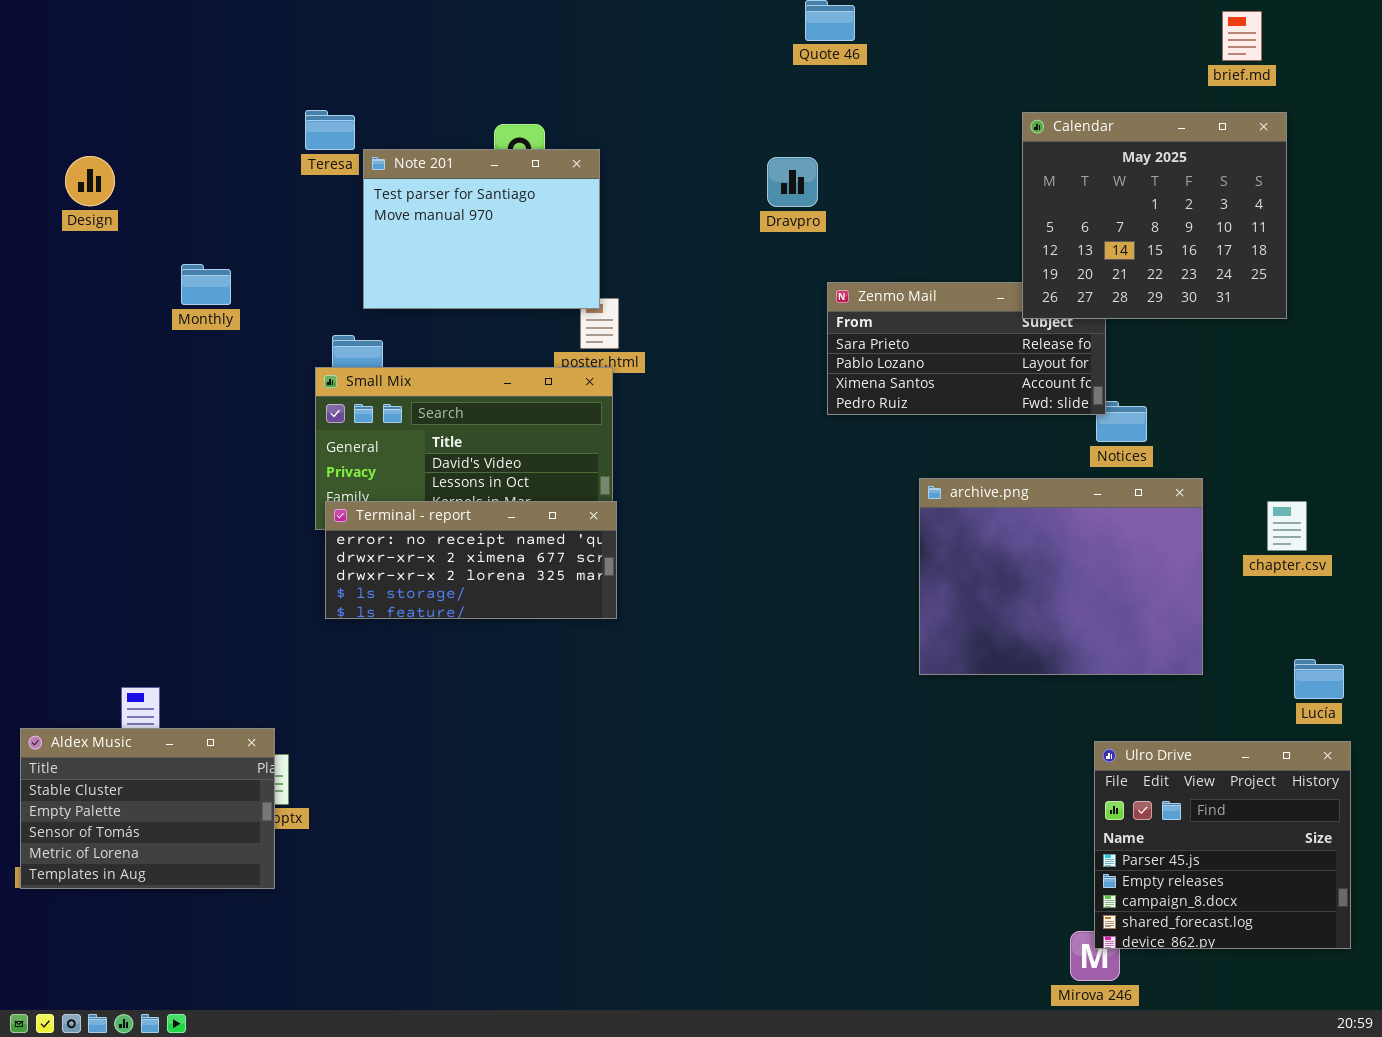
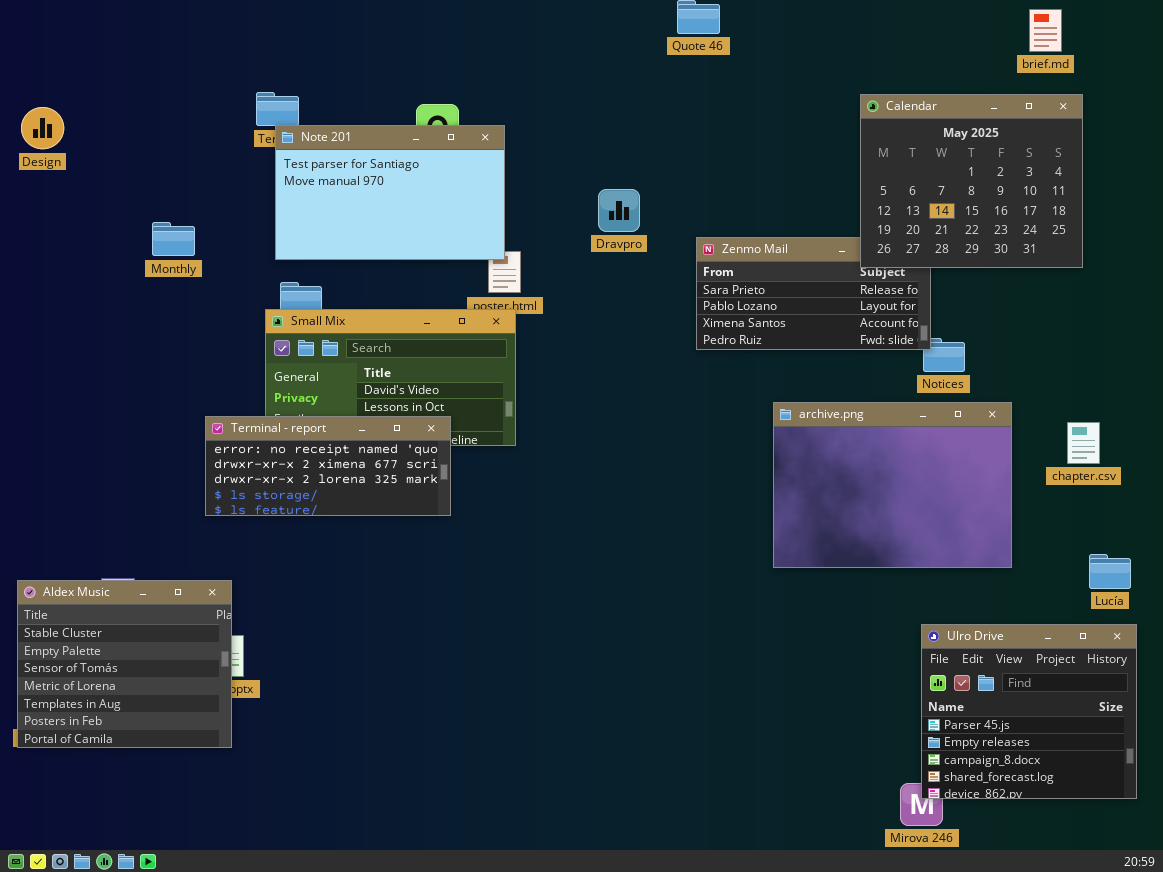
Note 201: [363,149,600,309] -> [275,125,505,260], resized
Design: [65,156,115,206] -> [21,107,64,149], moved
Dravpro: [767,157,818,207] -> [598,189,640,232], moved
Terminal - report: [325,501,617,619] -> [205,416,451,516], moved
Aldex Music: [20,728,275,889] -> [17,580,232,748], resized

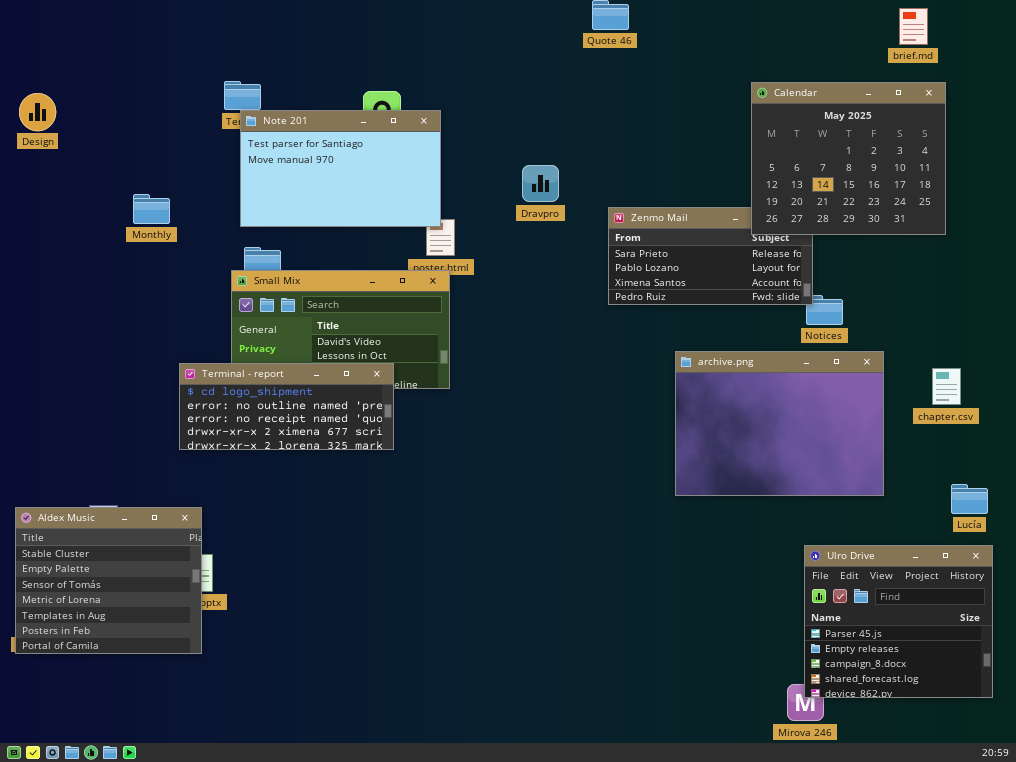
Terminal - report: [205,416,451,516] -> [179,363,394,450], scrolled up 2 rows

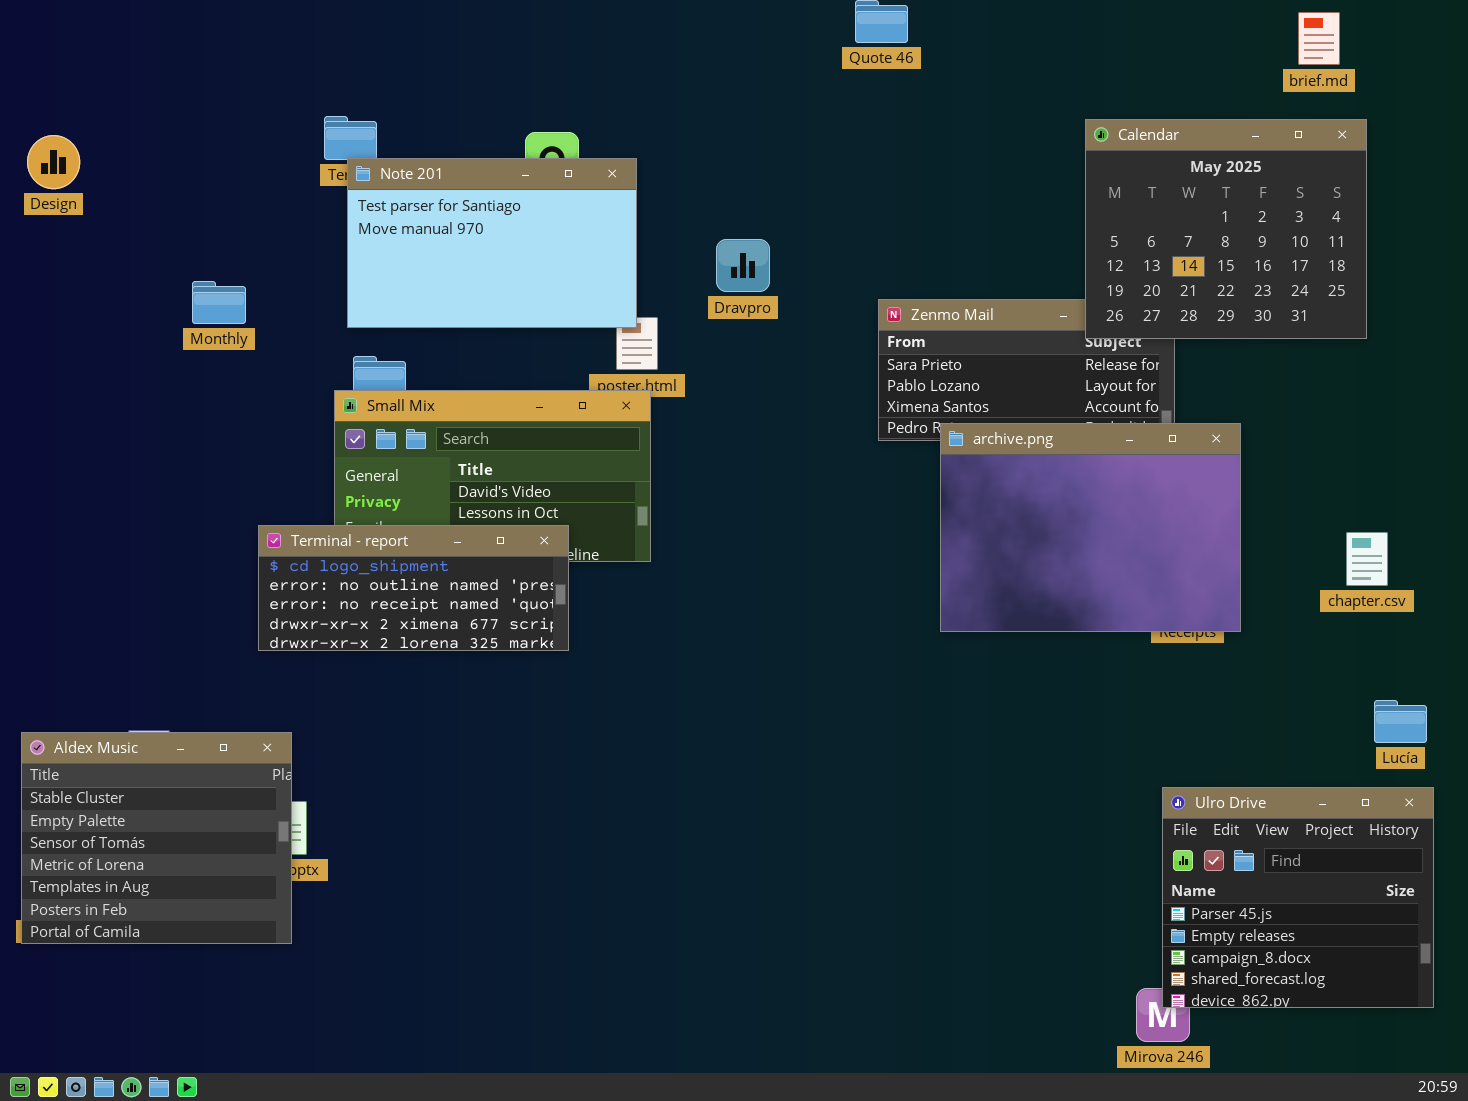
Dravpro: [522,165,559,202] -> [716,239,770,292], moved
archive.png: [675,351,884,496] -> [940,423,1241,632], moved

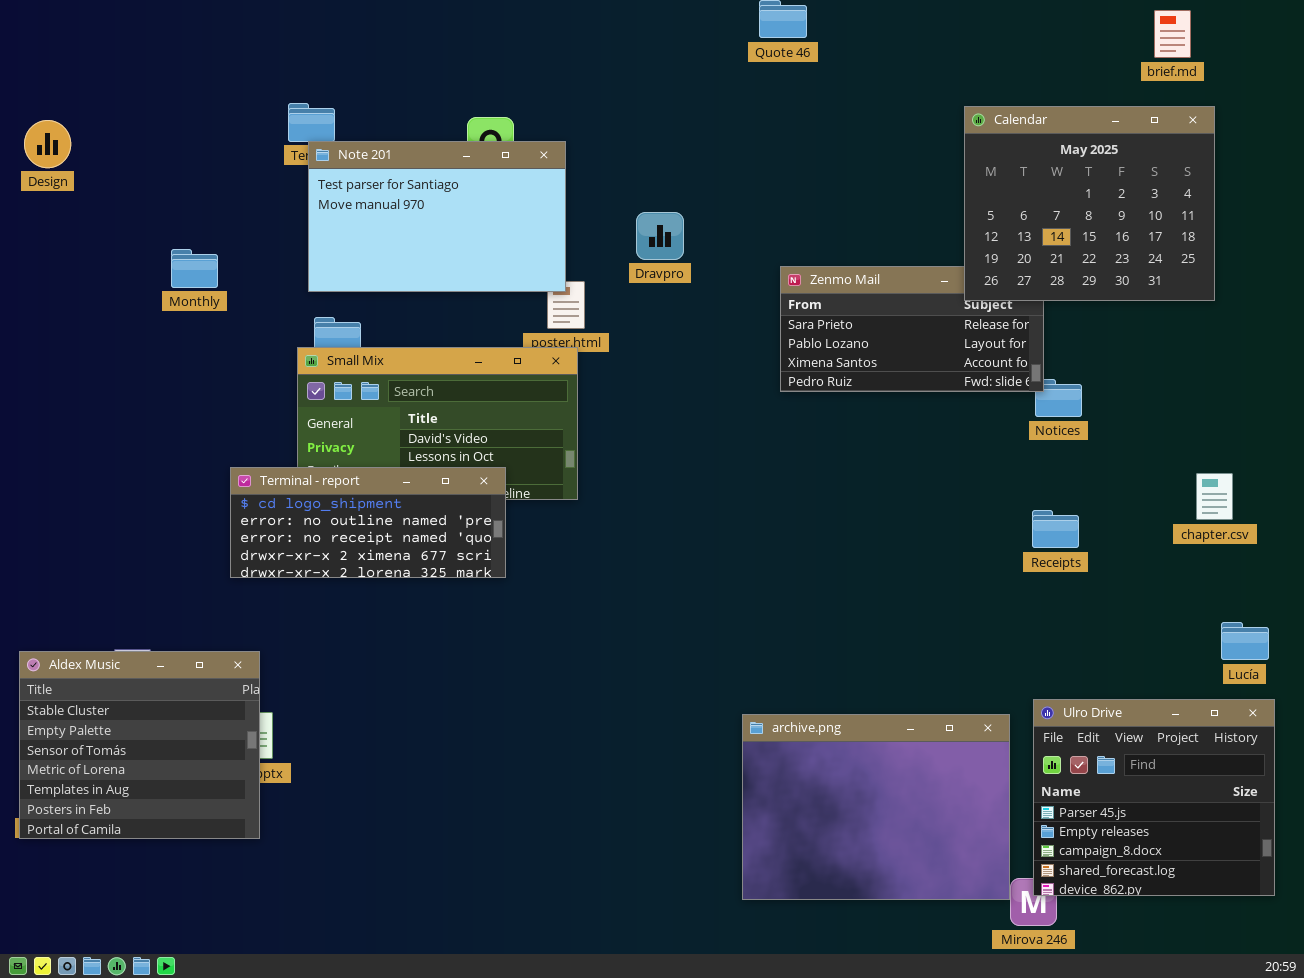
archive.png: [940,423,1241,632] -> [742,714,1010,900], moved

